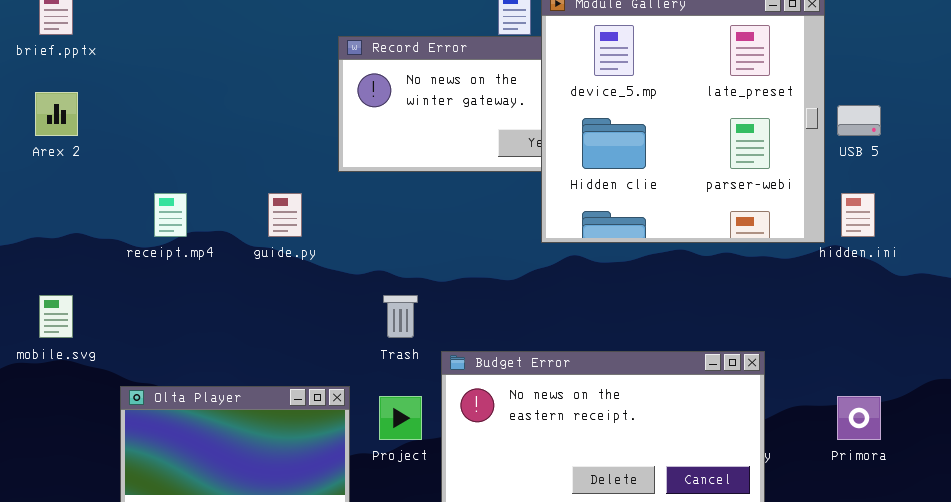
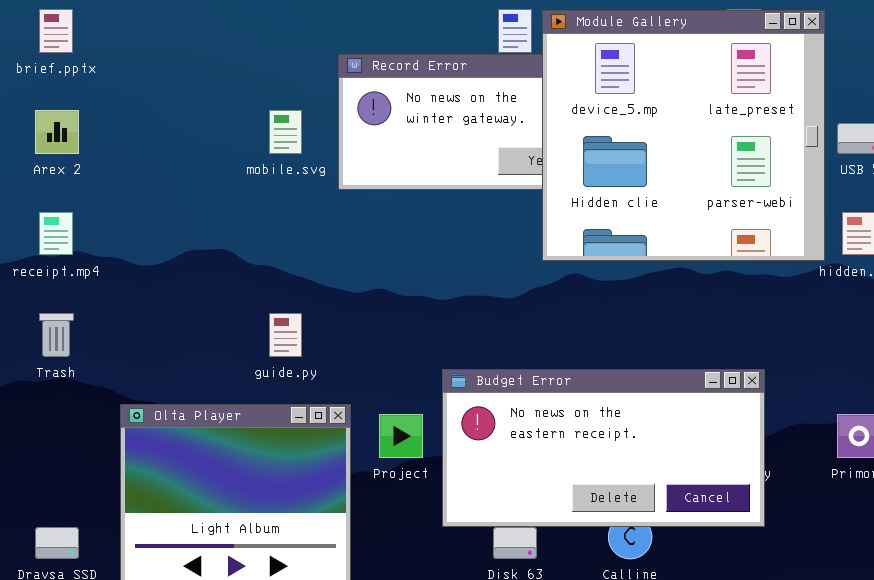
receipt.mp4: [154,193,187,237] -> [39,212,73,255], moved
guide.py: [268,193,302,237] -> [269,313,302,357], moved
mobile.svg: [39,295,73,338] -> [269,110,302,154], moved
Trash: [383,295,418,338] -> [39,313,74,357], moved

